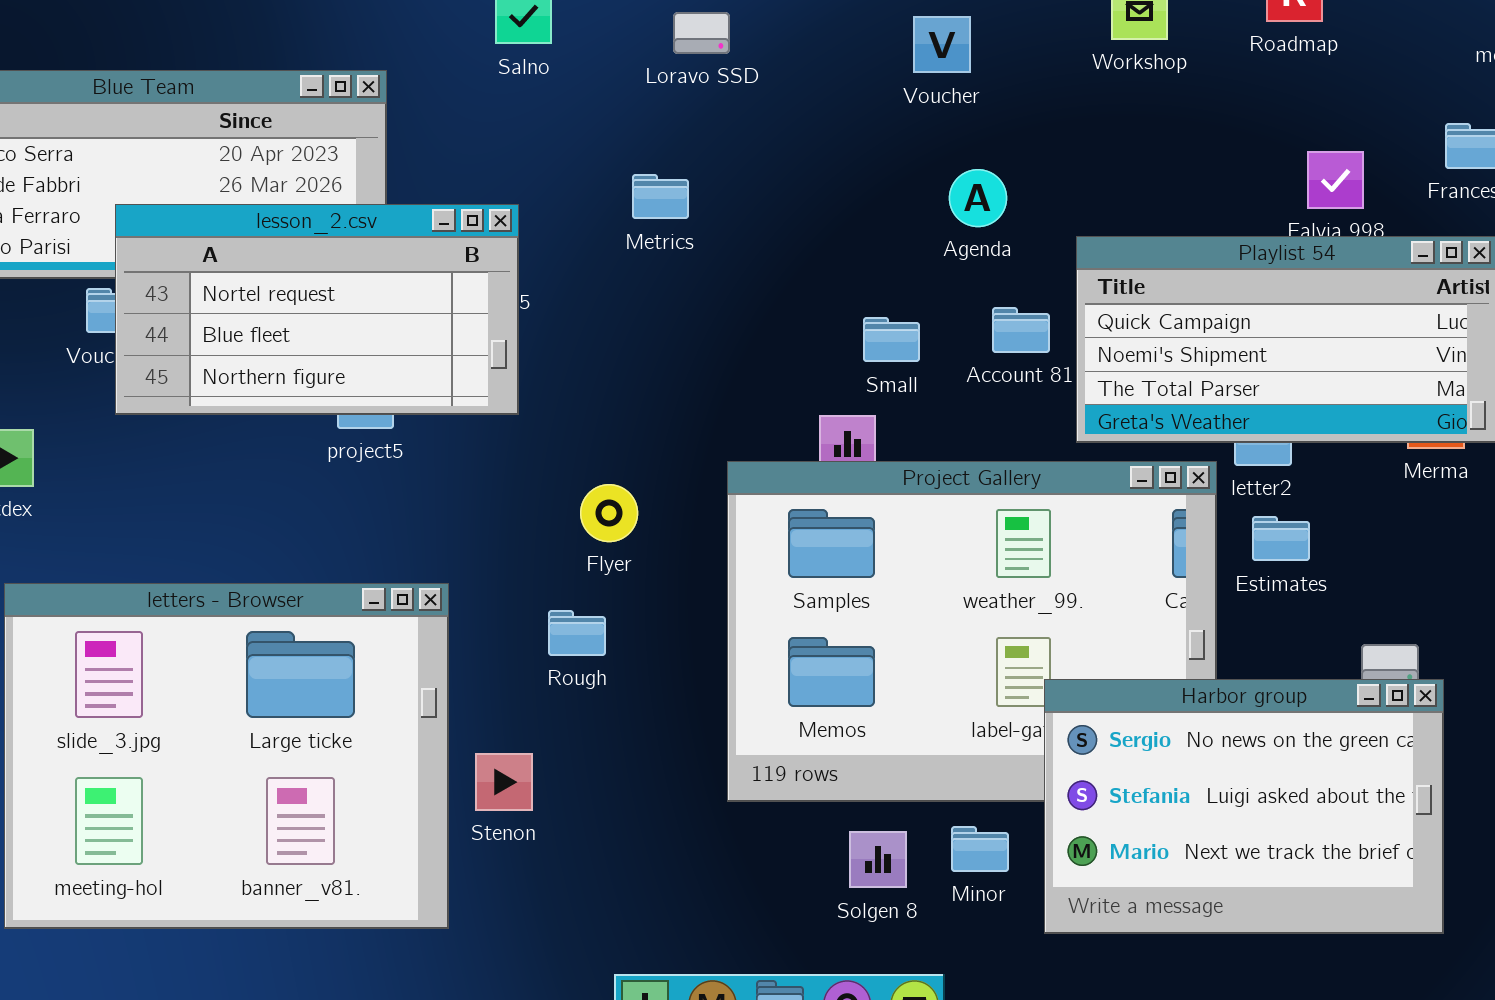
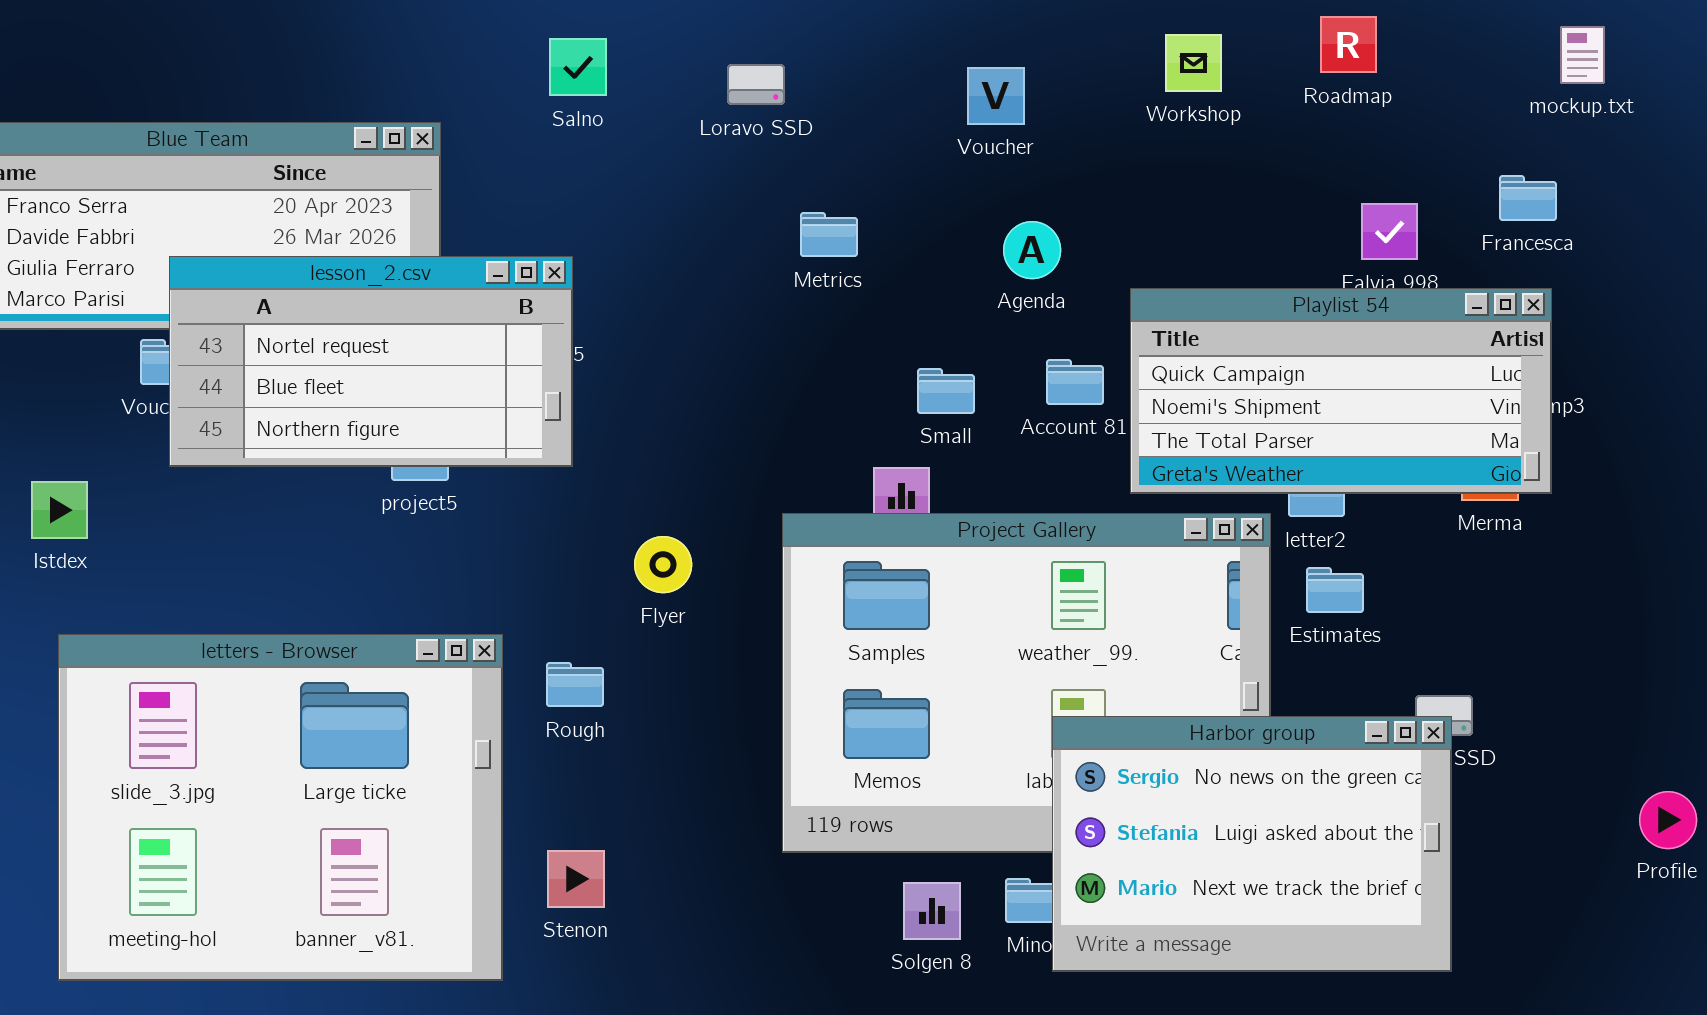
Metrics: [632,174,689,219] -> [800,212,858,257], moved
Rough: [548,610,606,656] -> [546,662,604,707], moved
Harbor group: [1044,679,1444,934] -> [1052,716,1452,972], moved
Stenon: [475,753,533,811] -> [547,850,605,908], moved

